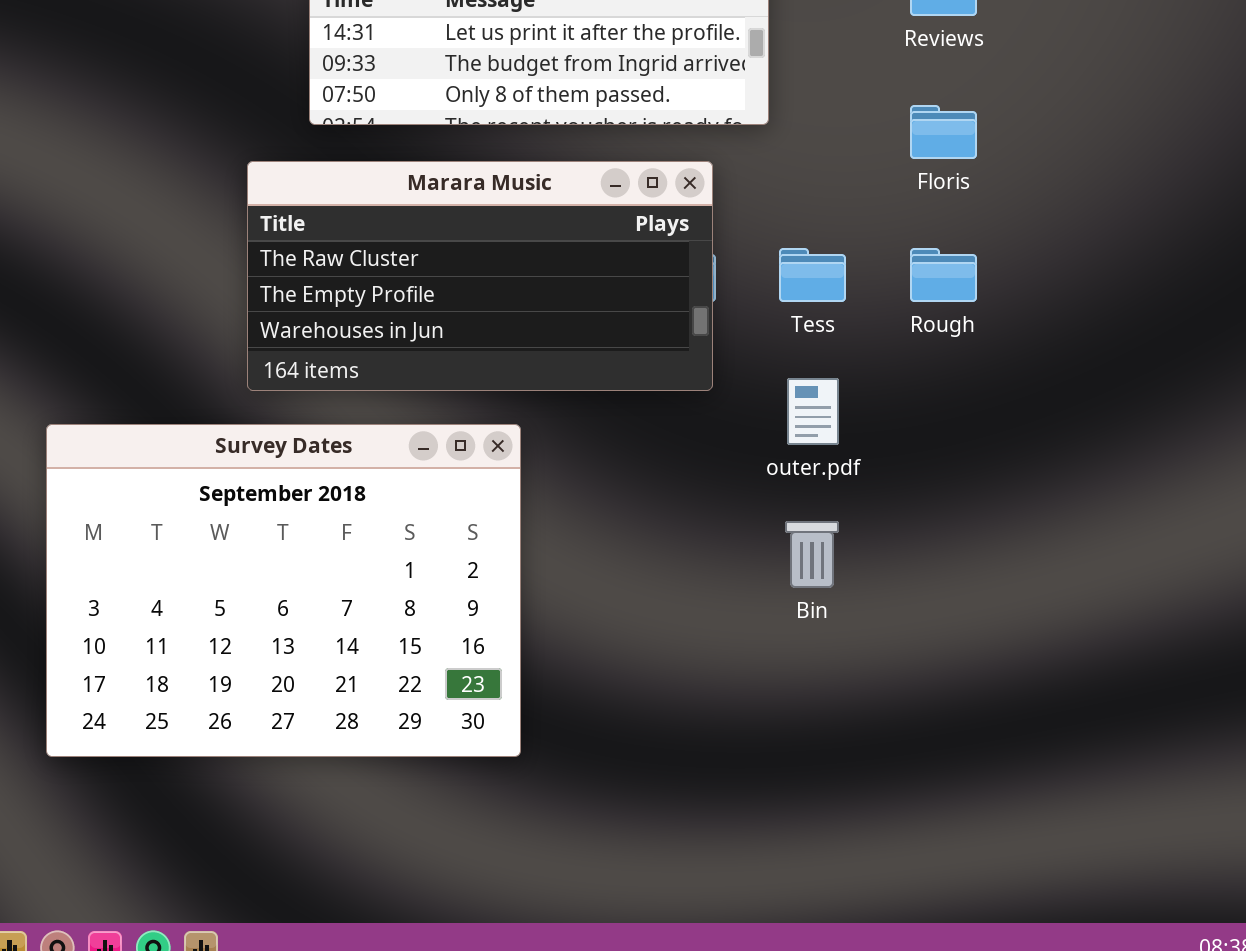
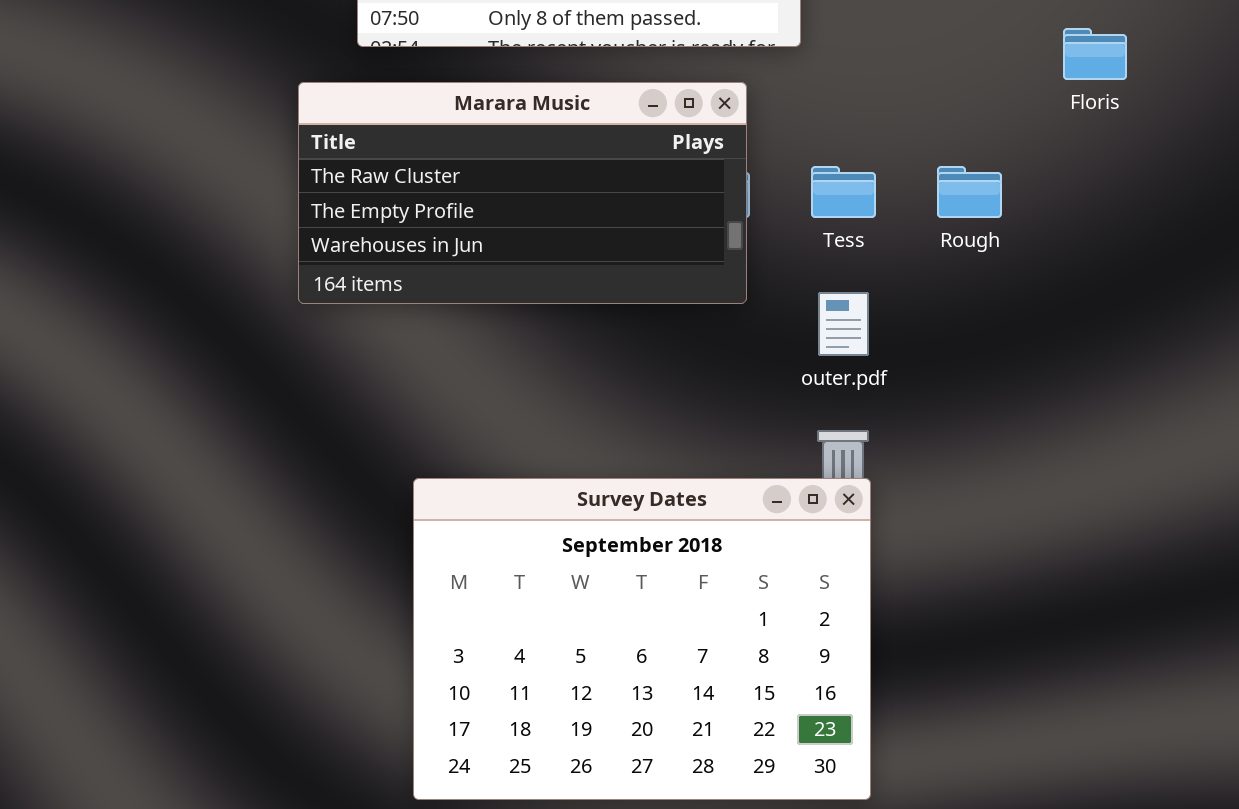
Floris: [910,105,977,159] -> [1063,28,1127,80], moved
Survey Dates: [46,424,521,757] -> [413,478,871,800], moved

